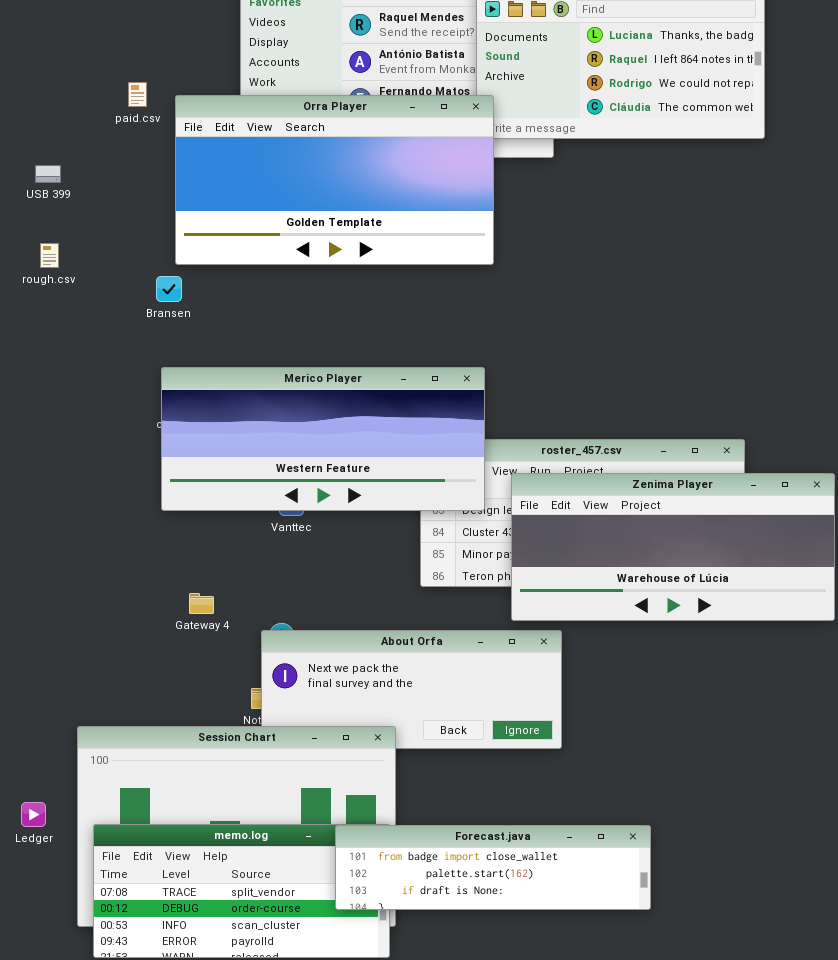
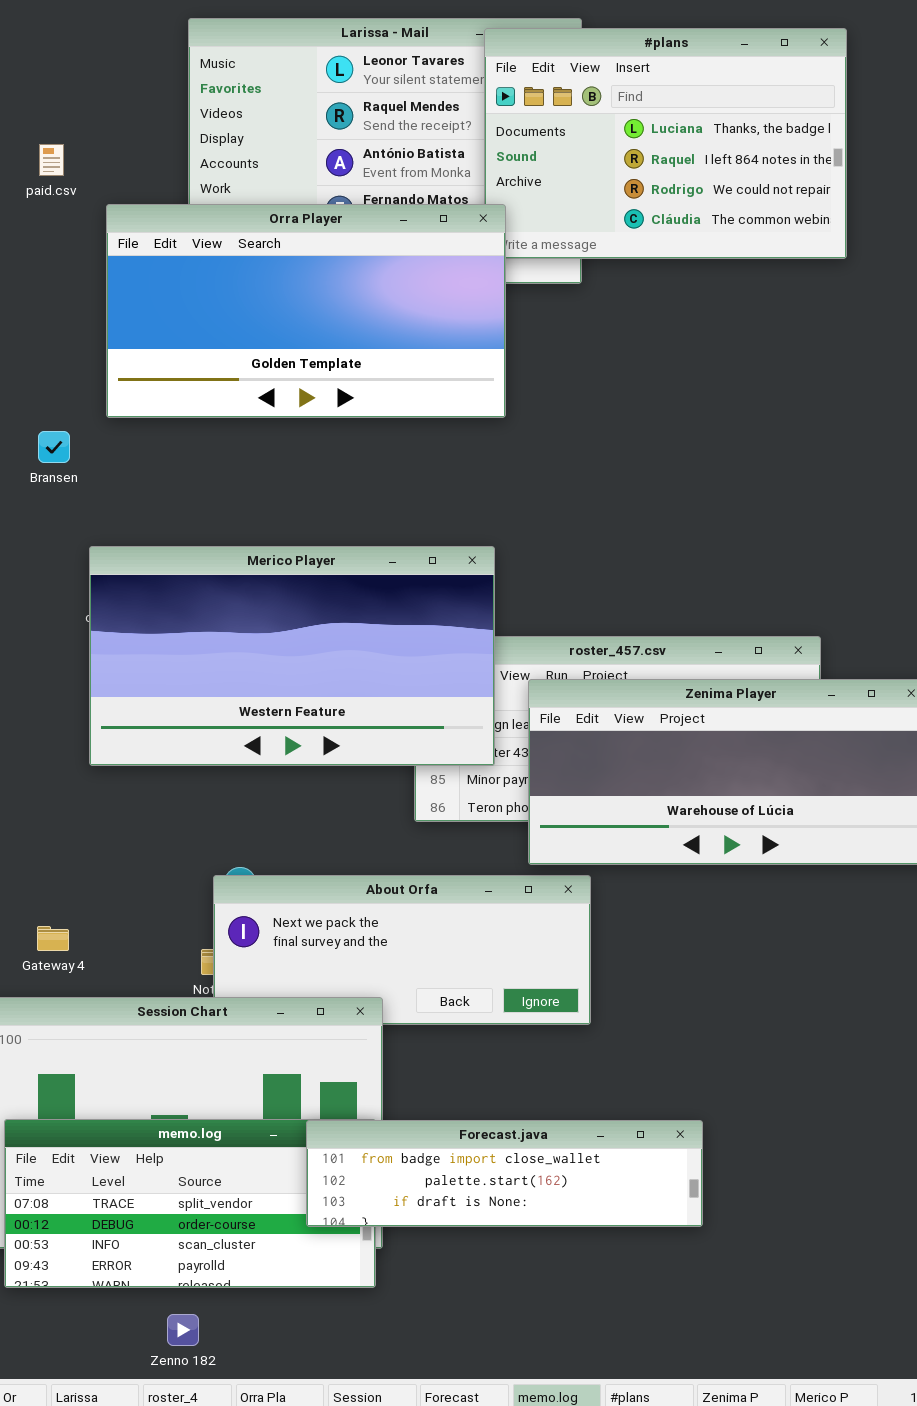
paid.csv: [128,82,147,107] -> [39,144,64,176], moved
Bransen: [156,276,182,302] -> [38,431,70,463], moved
Merico Player: [161,367,485,511] -> [89,546,495,766], resized
Gateway 4: [189,593,214,614] -> [37,926,69,951], moved

